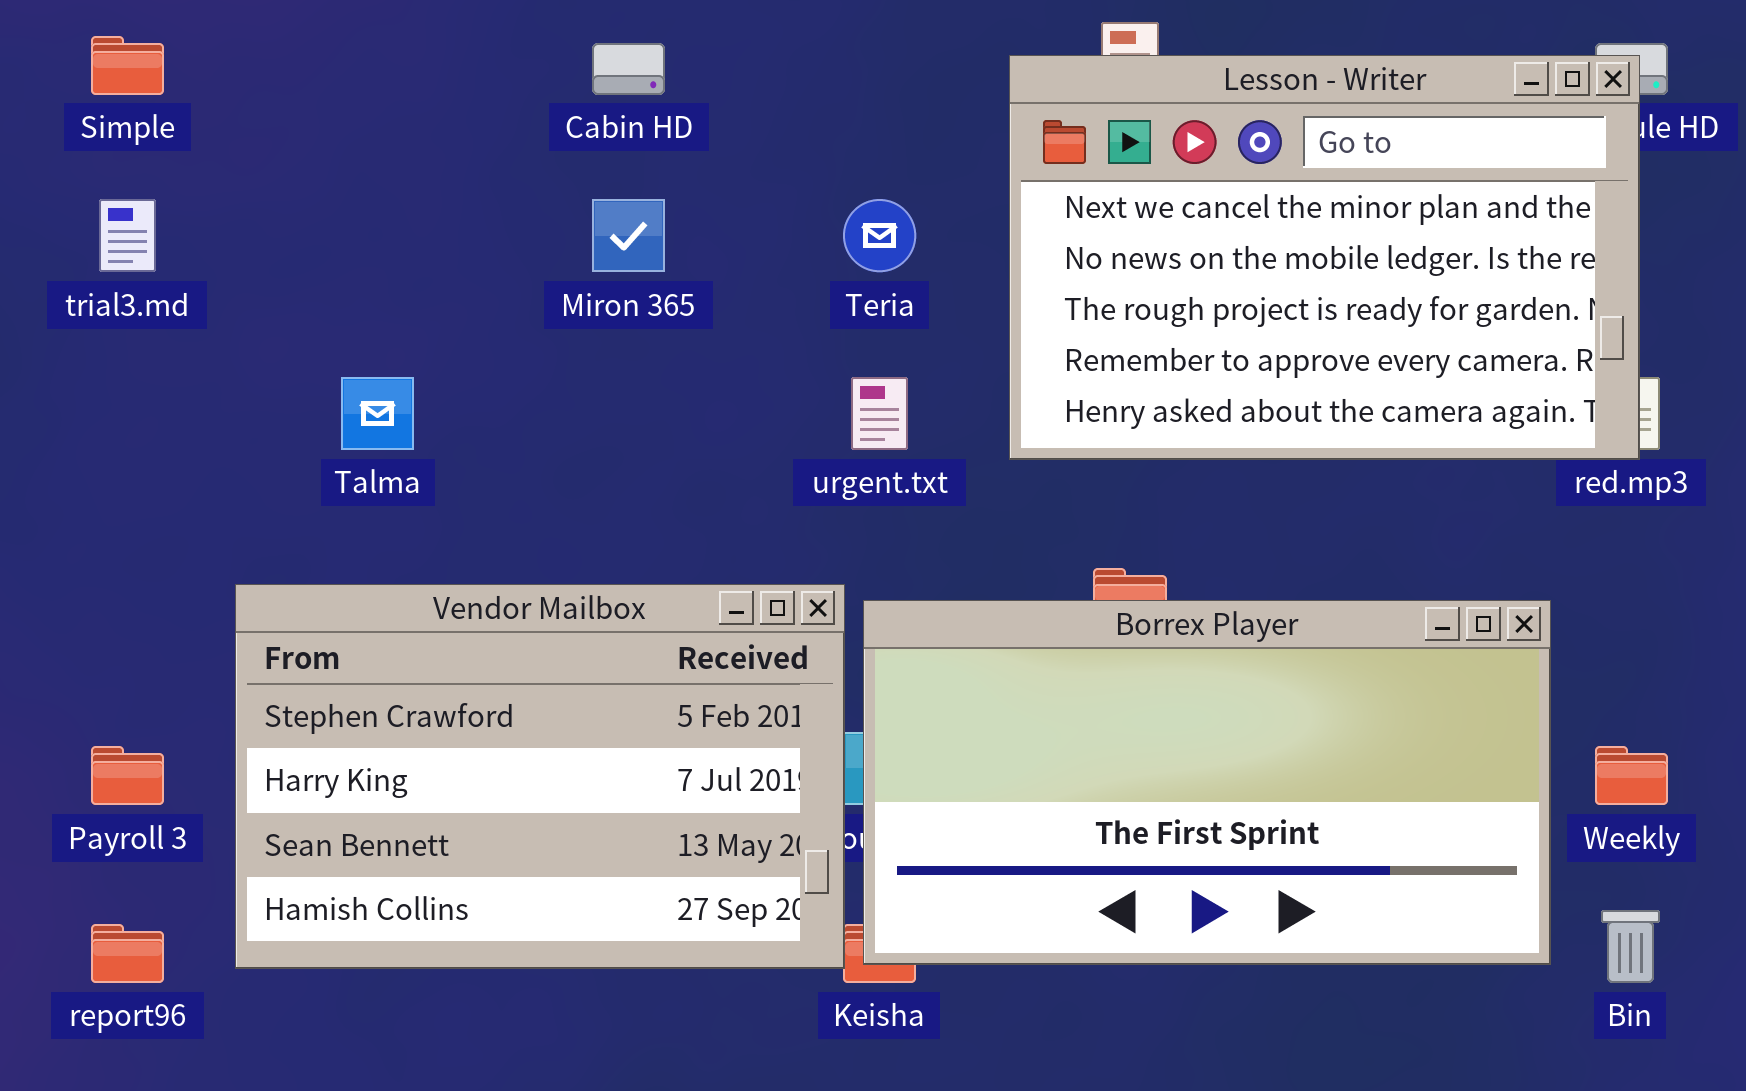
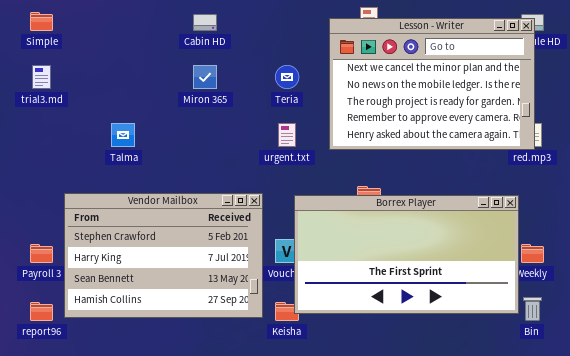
Vendor Mailbox: [235,584,845,969] -> [64,193,263,318], moved
Borrex Player: [863,600,1551,965] -> [294,195,519,314], moved

